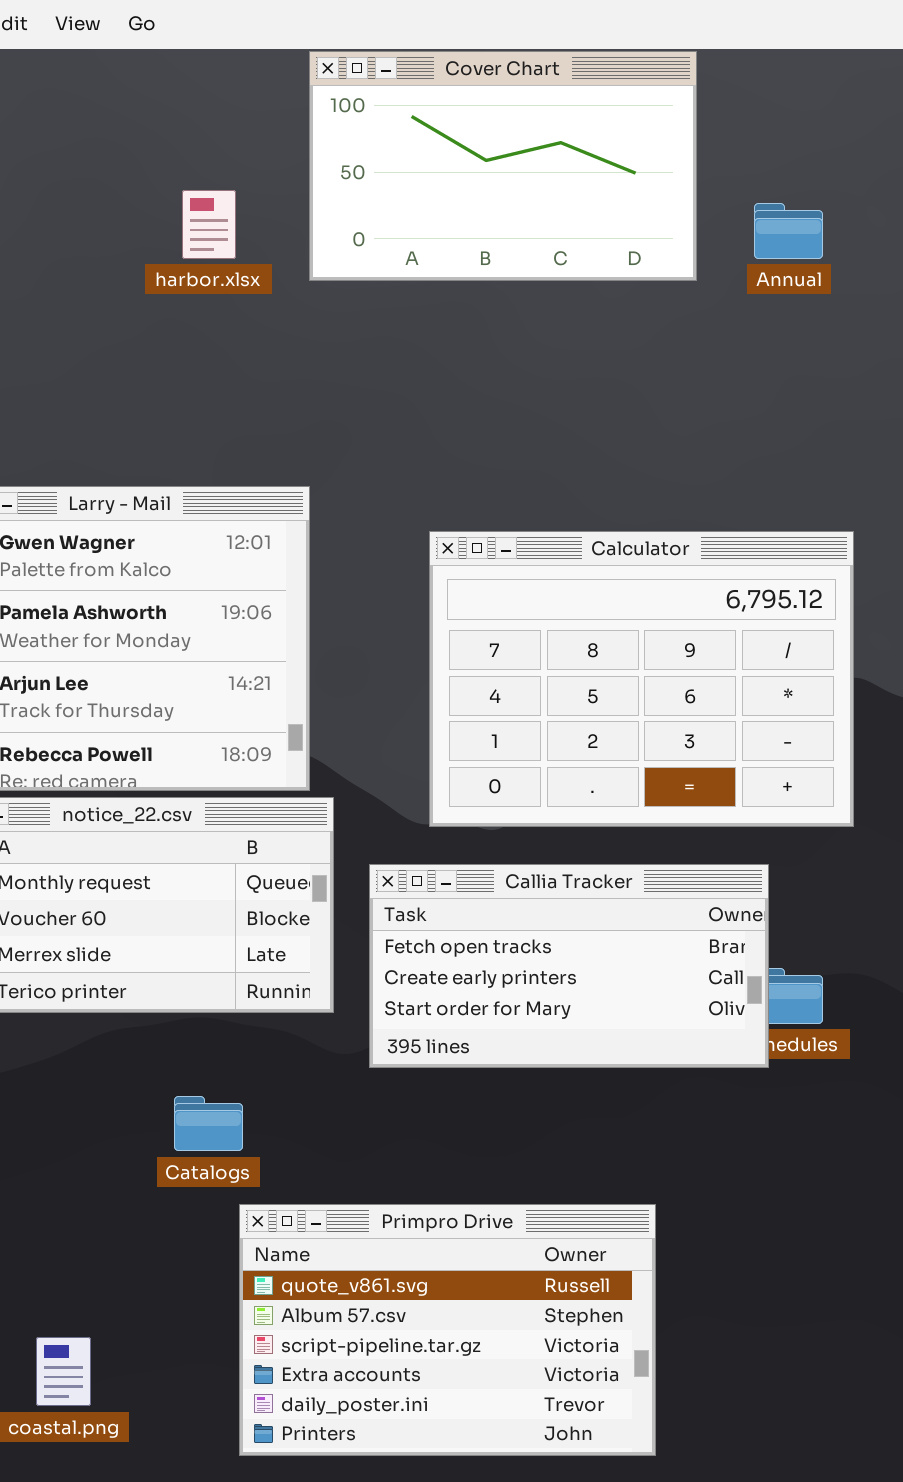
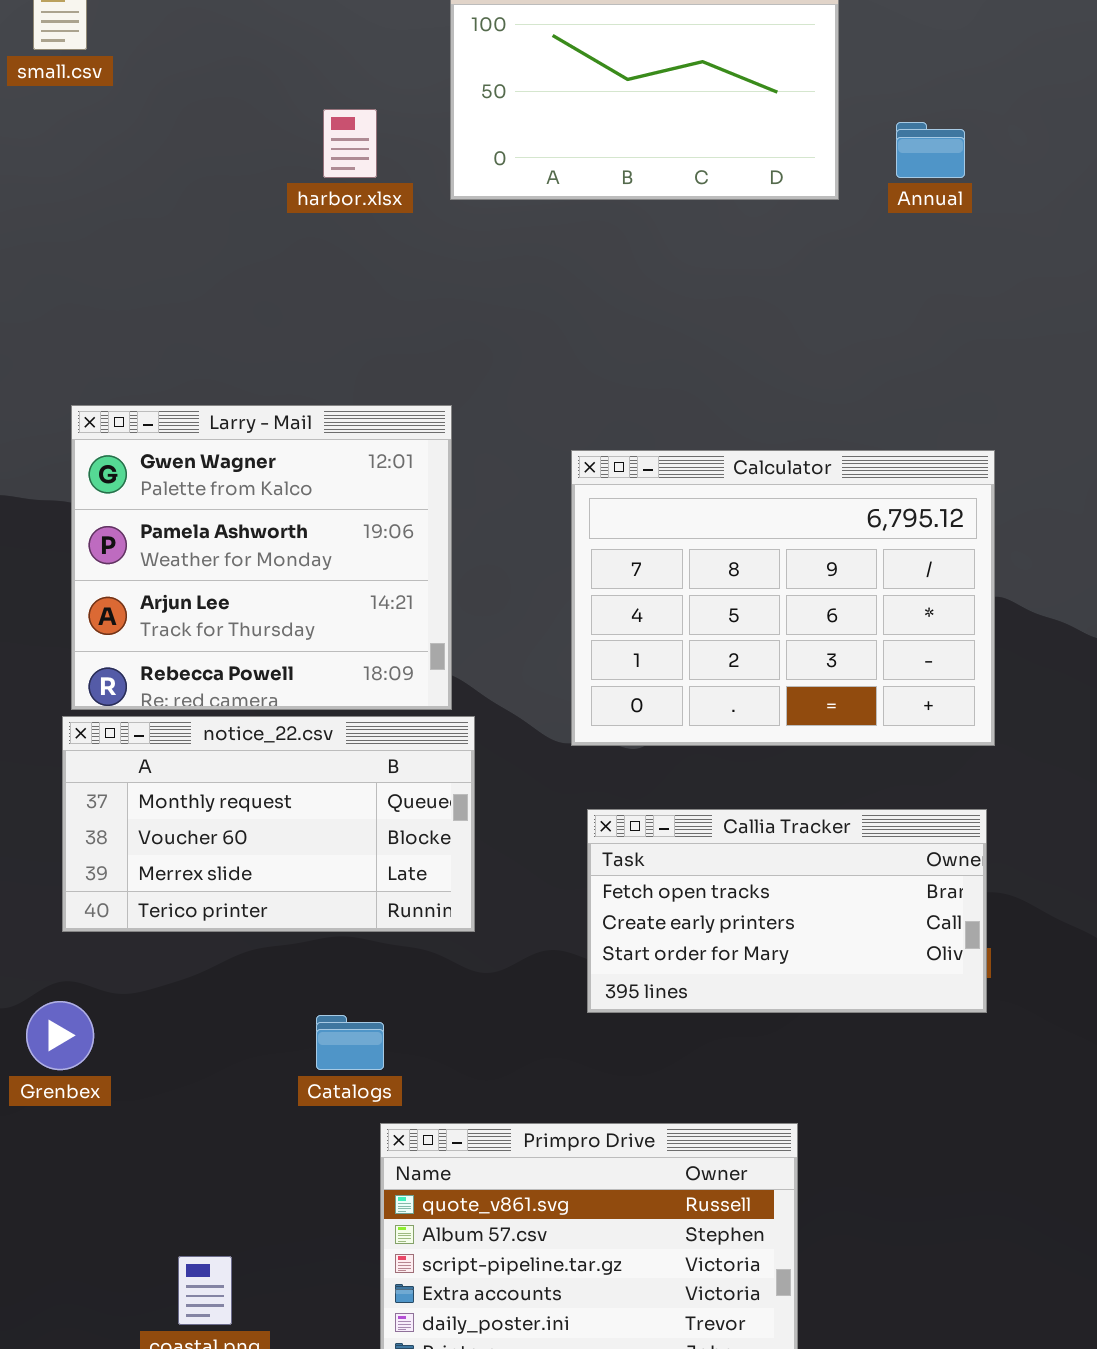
Callia Tracker: [369,864,769,1068] -> [587,809,987,1013], moved

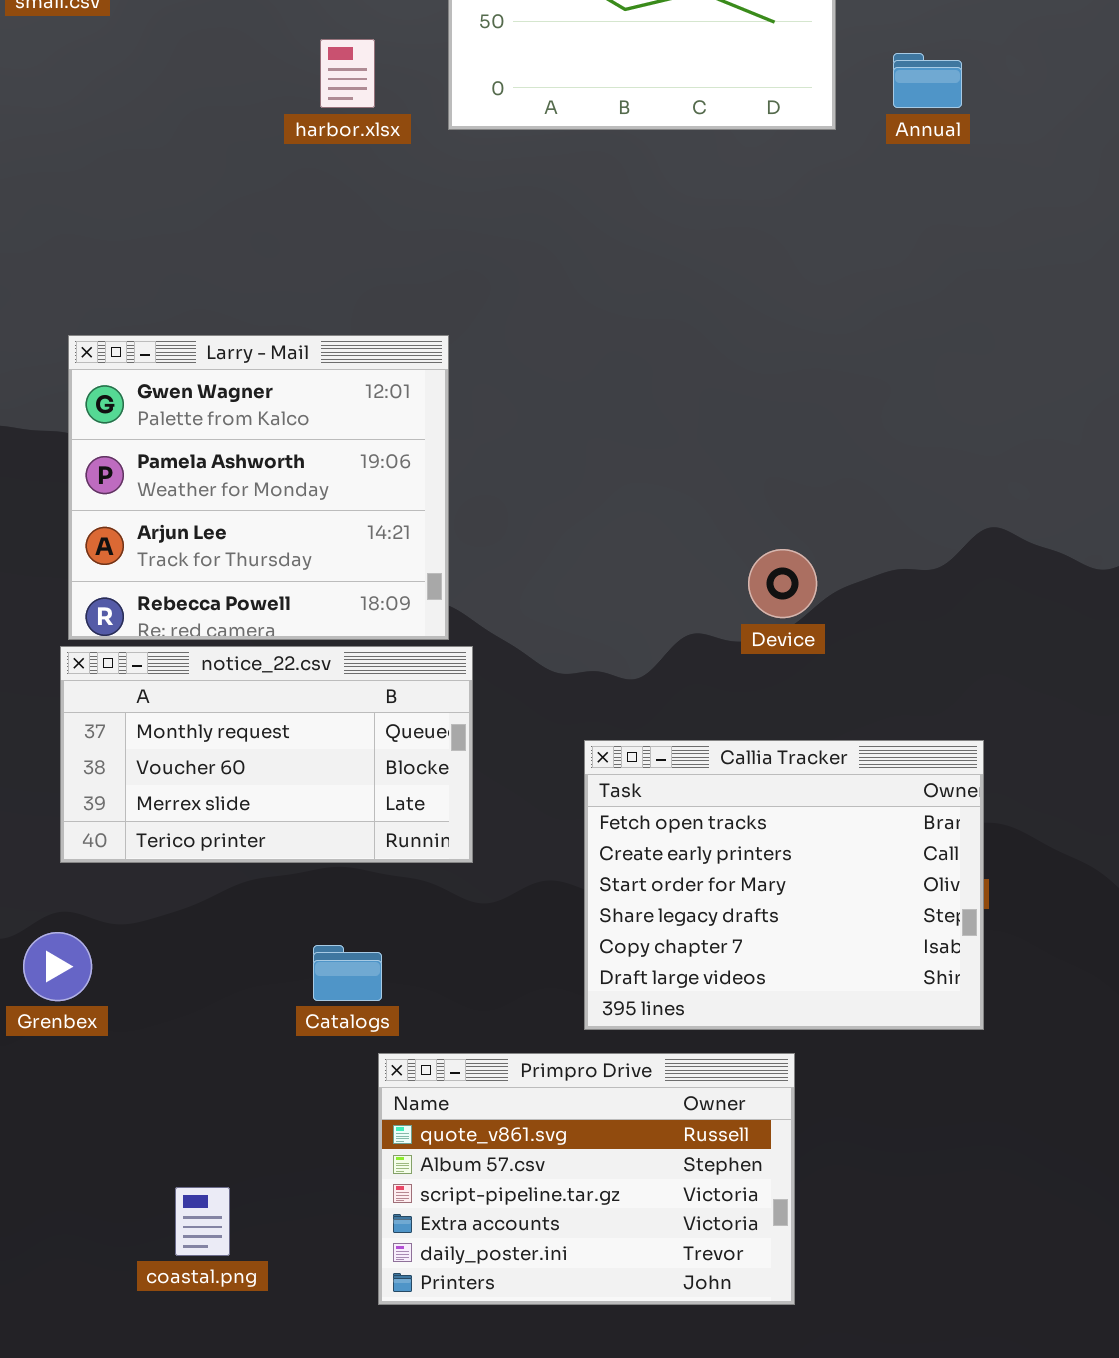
Calculator: [571,450,995,746] -> none, closed
Callia Tracker: [587,809,987,1013] -> [584,740,984,1030], resized

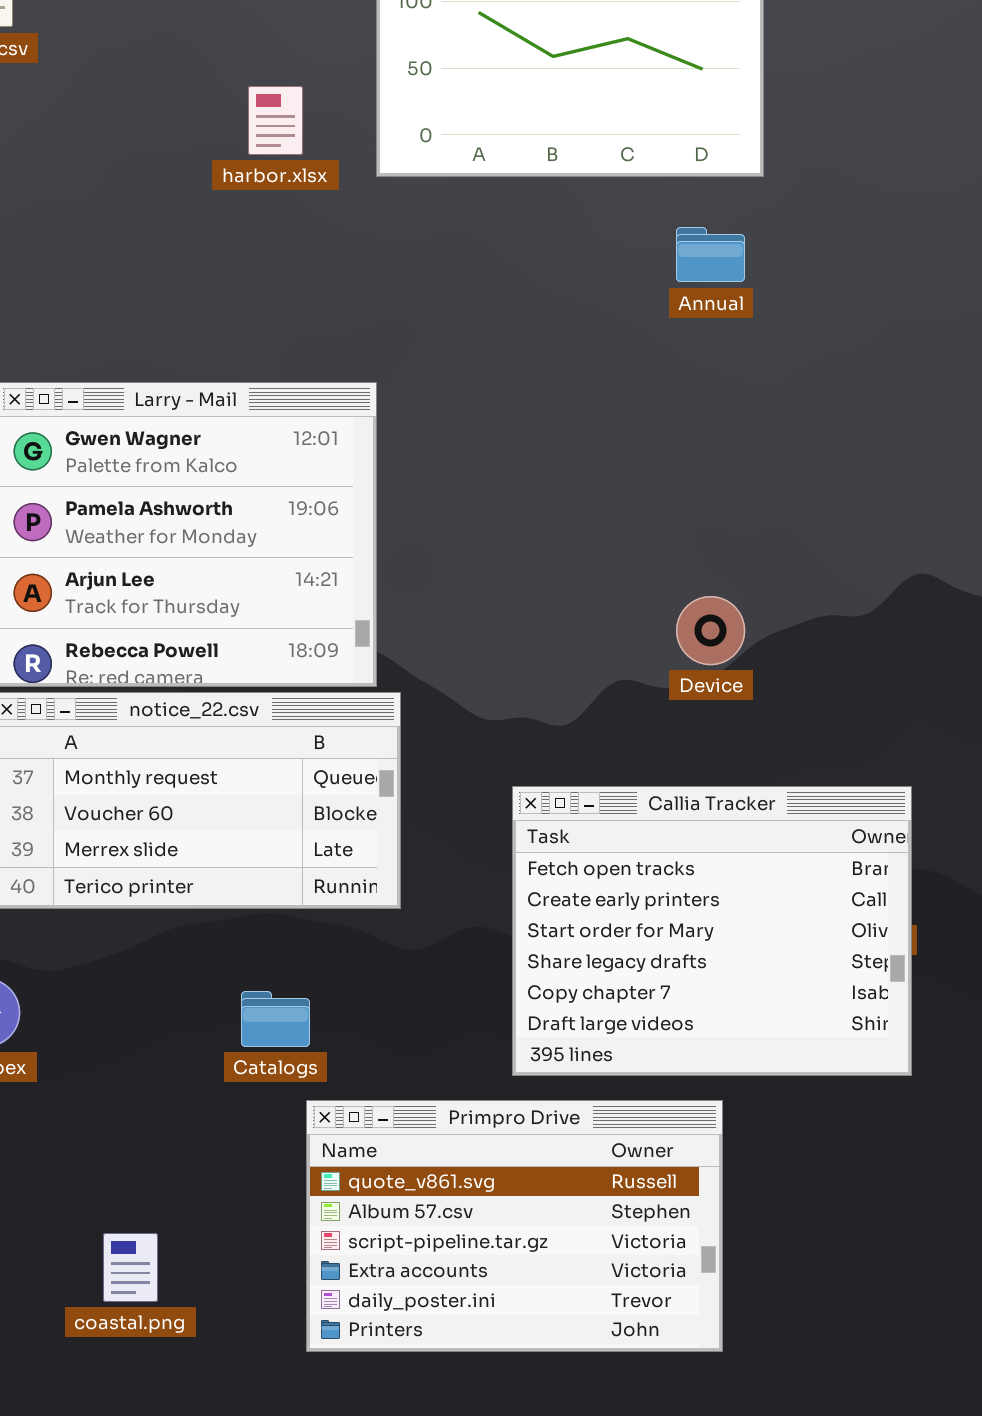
Annual: [893,53,962,108] -> [676,227,745,282], moved

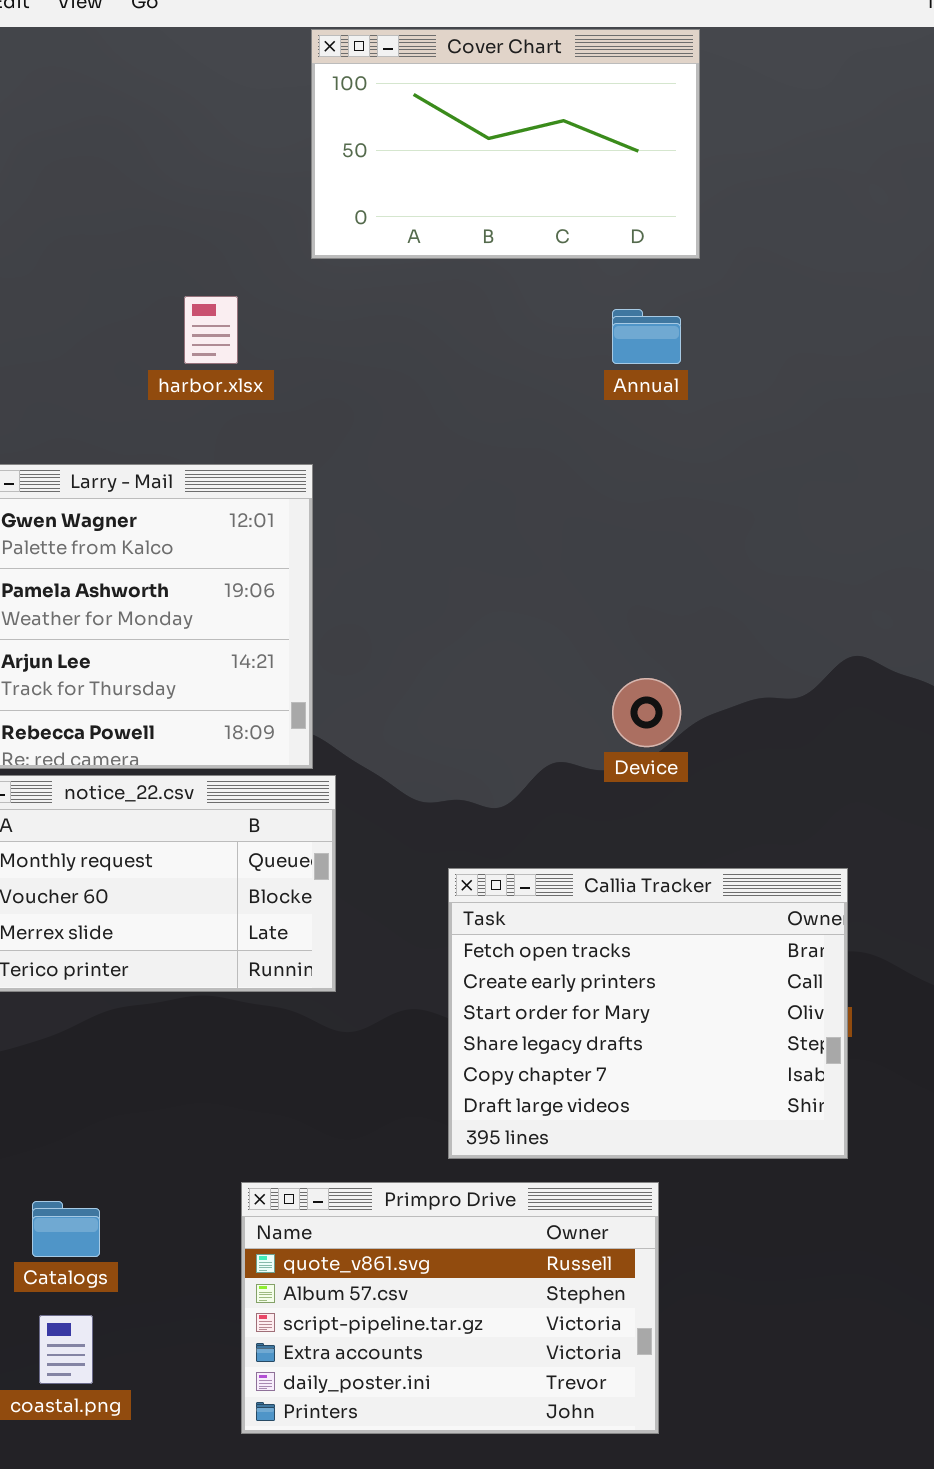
harbor.xlsx: [248,86,303,155] -> [184,296,238,364], moved
Catalogs: [241,991,310,1047] -> [32,1201,100,1257], moved

